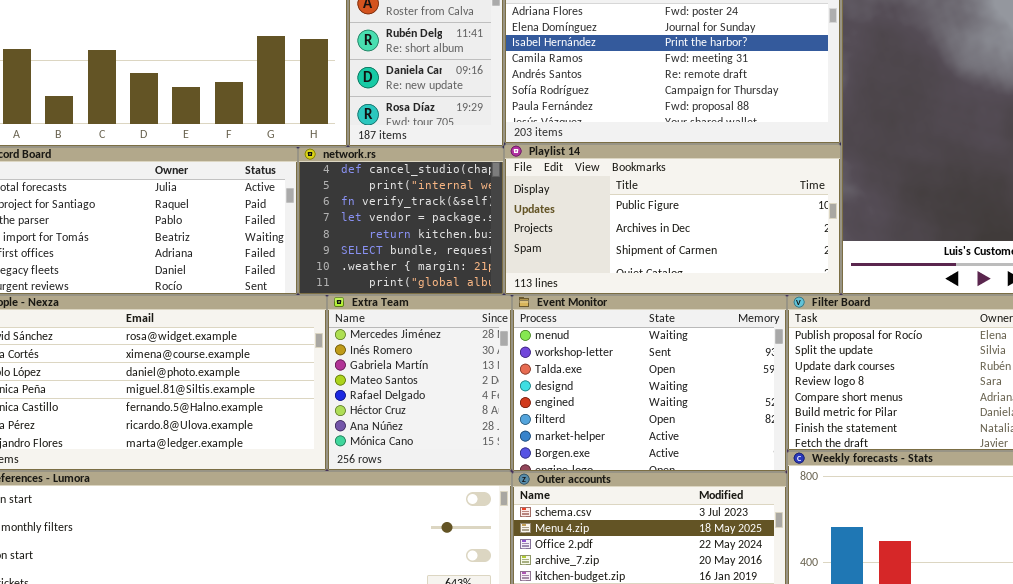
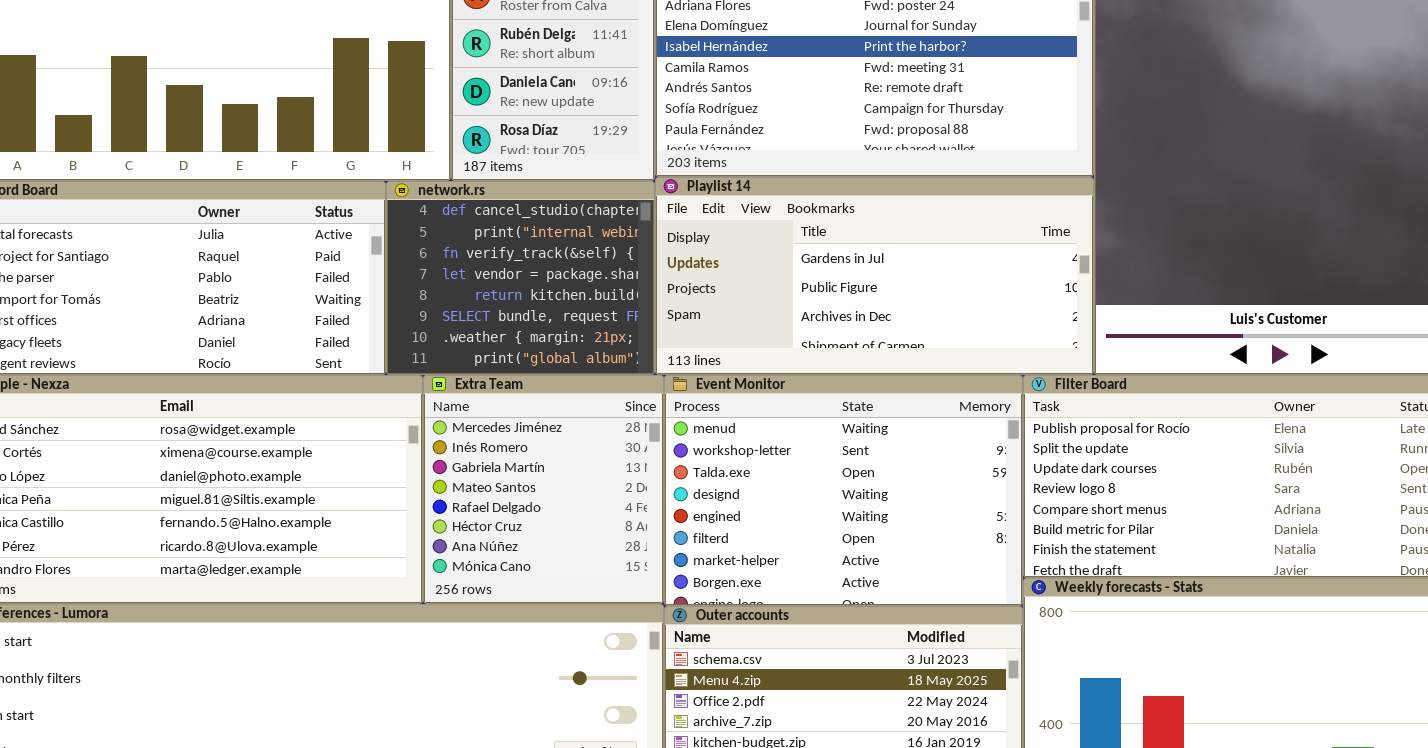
Playlist 14: [504,144,841,295] -> [655,177,1094,375], scrolled up 1 row

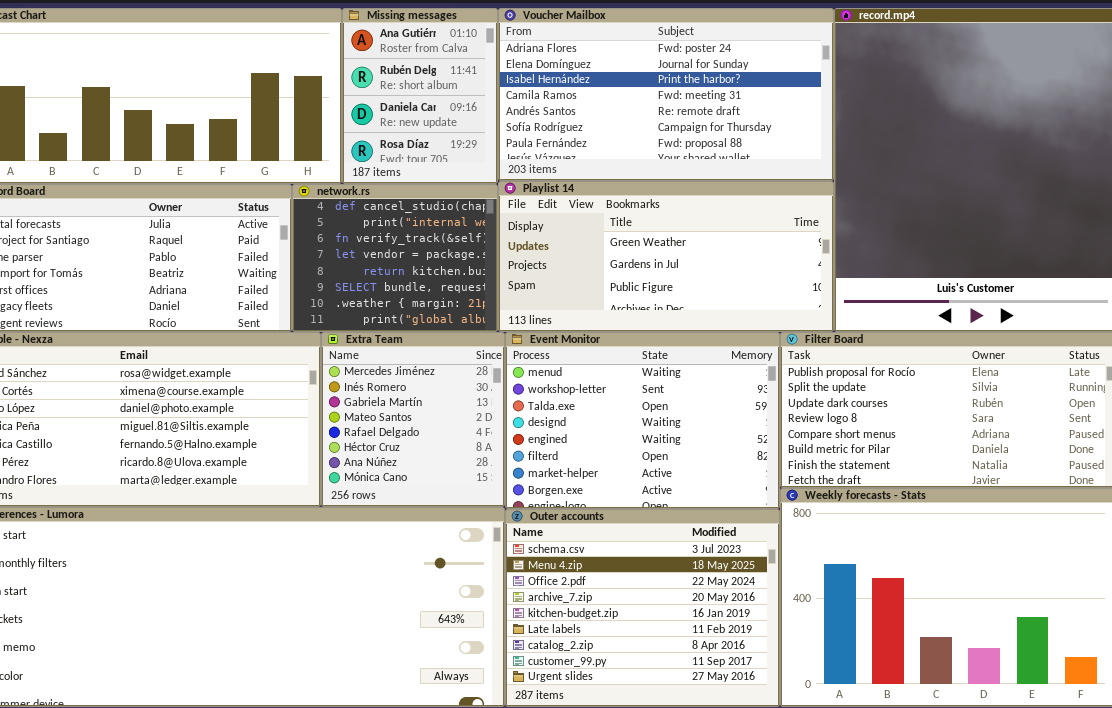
Playlist 14: [655,177,1094,375] -> [498,181,834,332], scrolled up 1 row

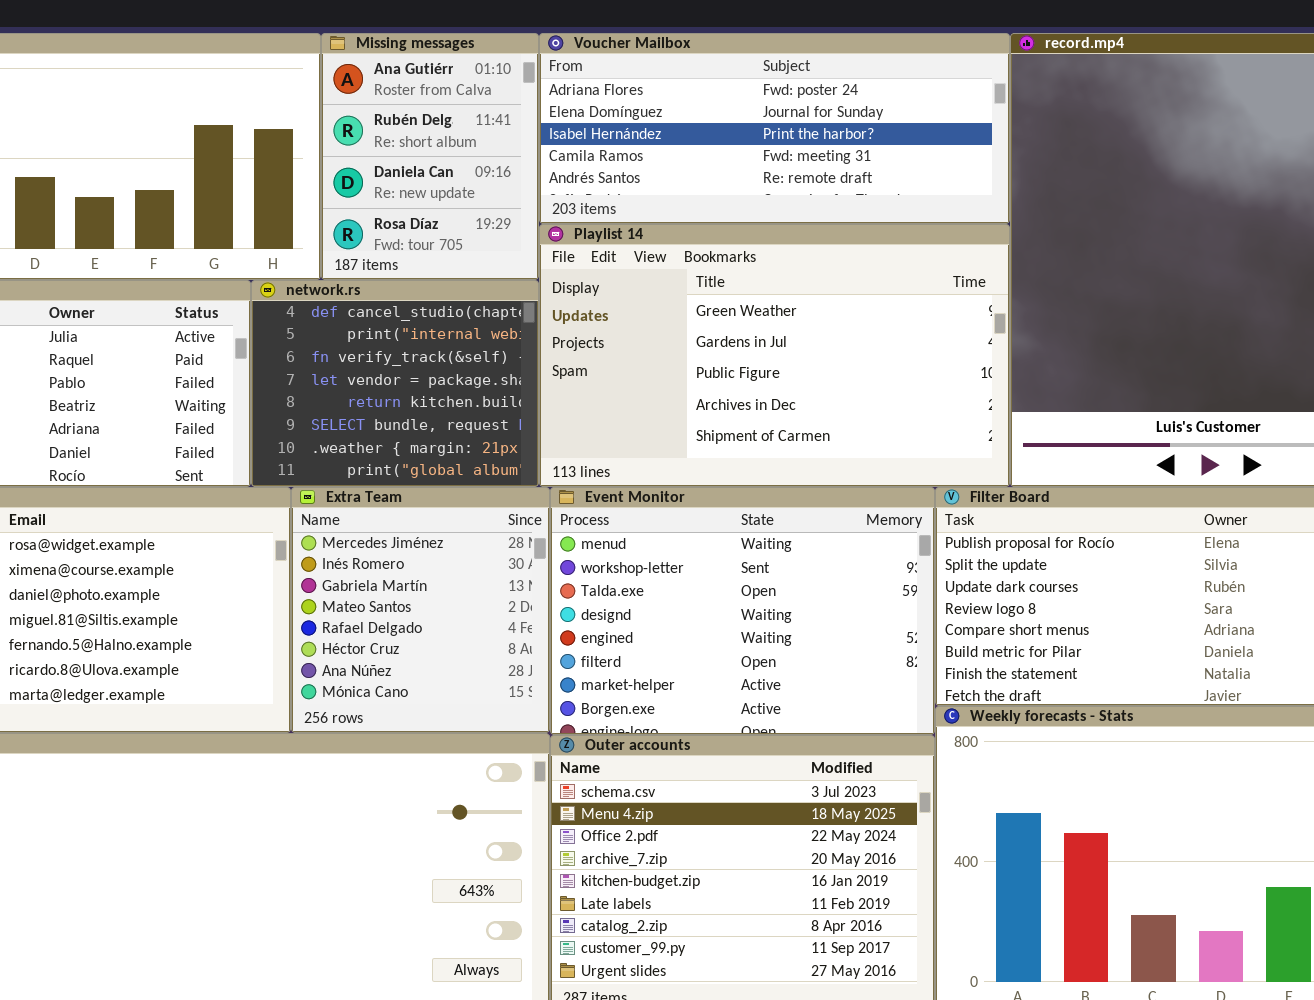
Voucher Mailbox: [498,8,834,181] -> [539,33,1010,224], resized
Playlist 14: [498,181,834,332] -> [539,224,1010,487], resized

